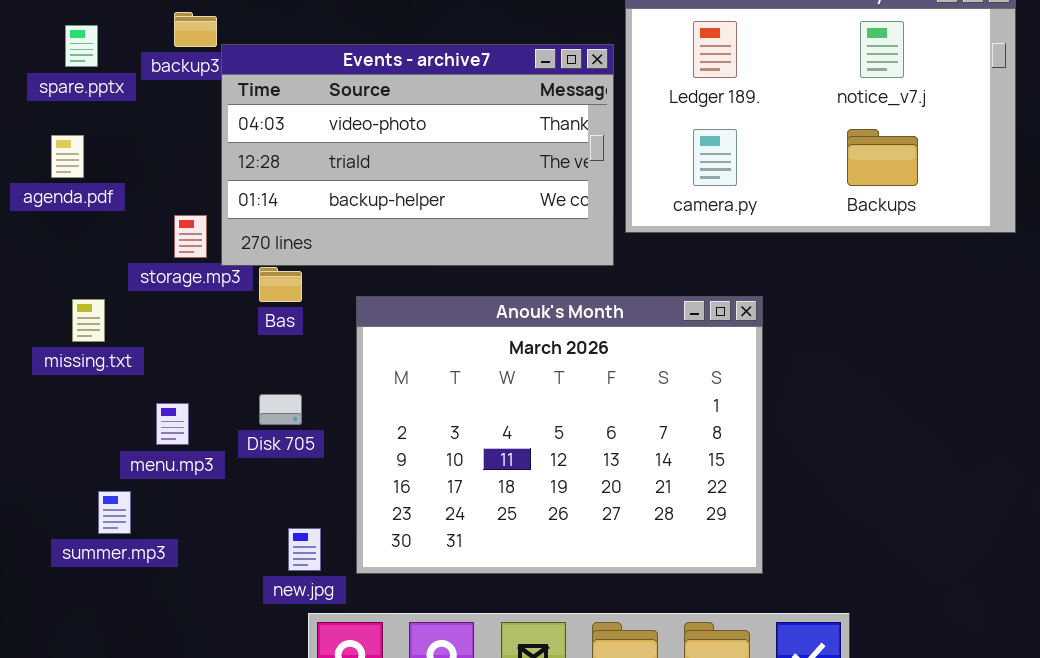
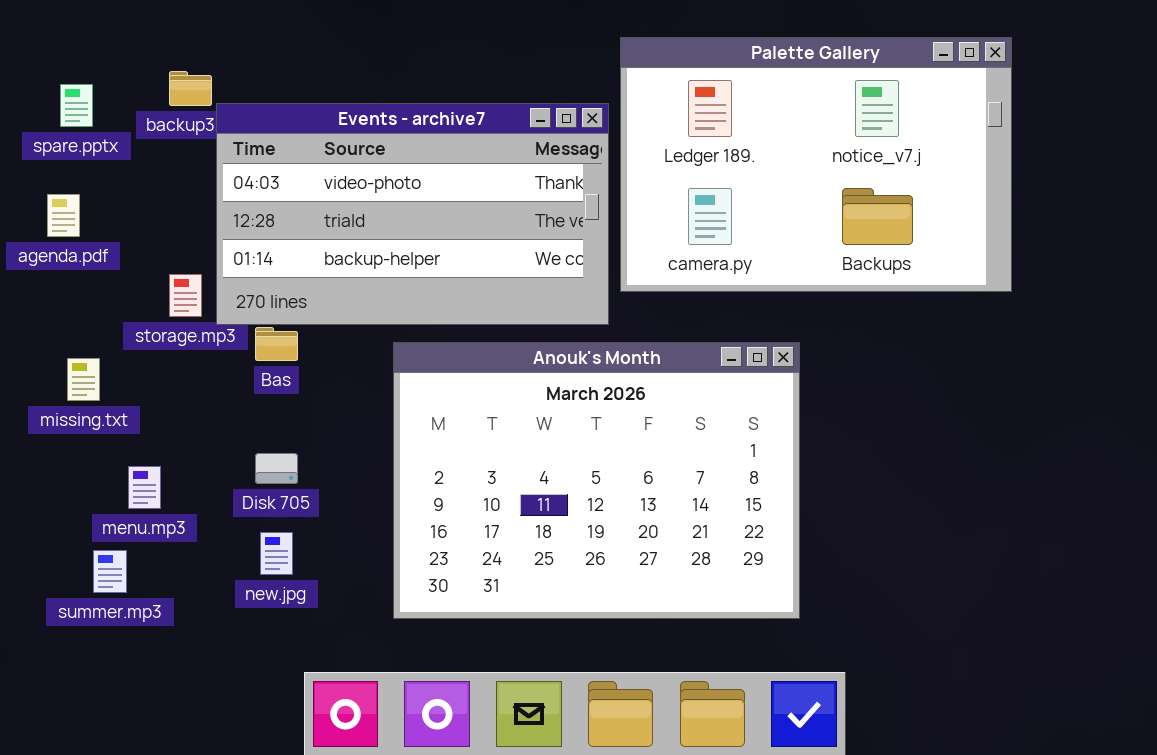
Anouk's Month: [356,296,763,574] -> [393,342,800,619], moved
menu.mp3: [156,403,189,445] -> [128,466,161,509], moved
new.jpg: [288,528,321,571] -> [260,532,293,575], moved

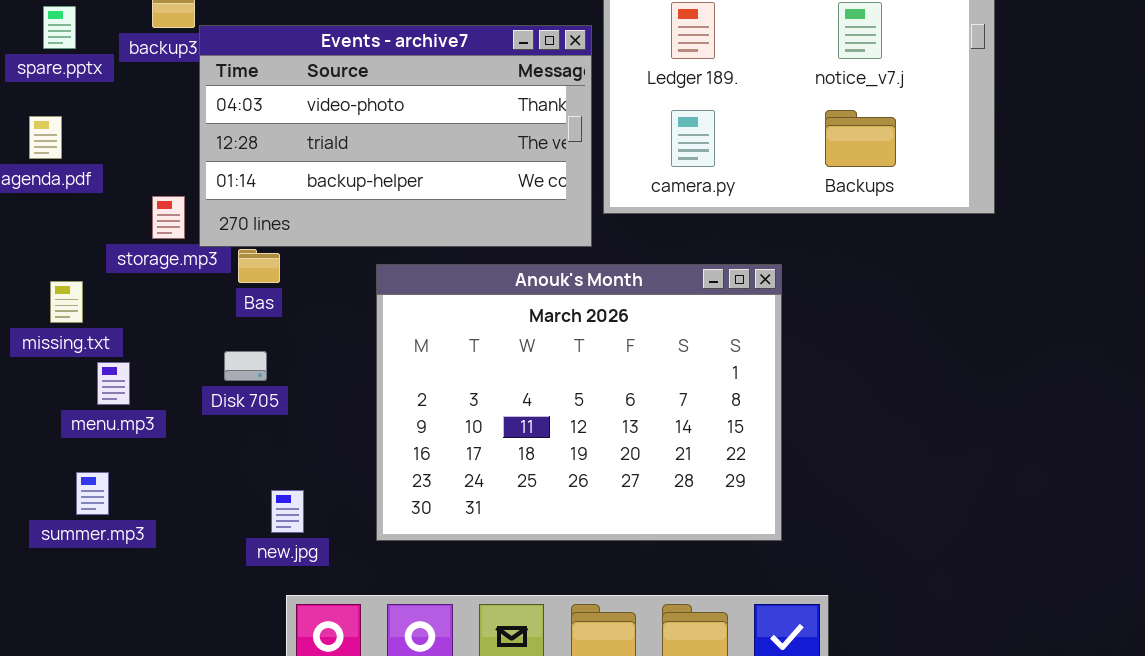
Disk 705: [255,453,298,484] -> [224,351,267,381], moved
menu.mp3: [128,466,161,509] -> [97,362,130,405], moved
new.jpg: [260,532,293,575] -> [271,490,304,533], moved

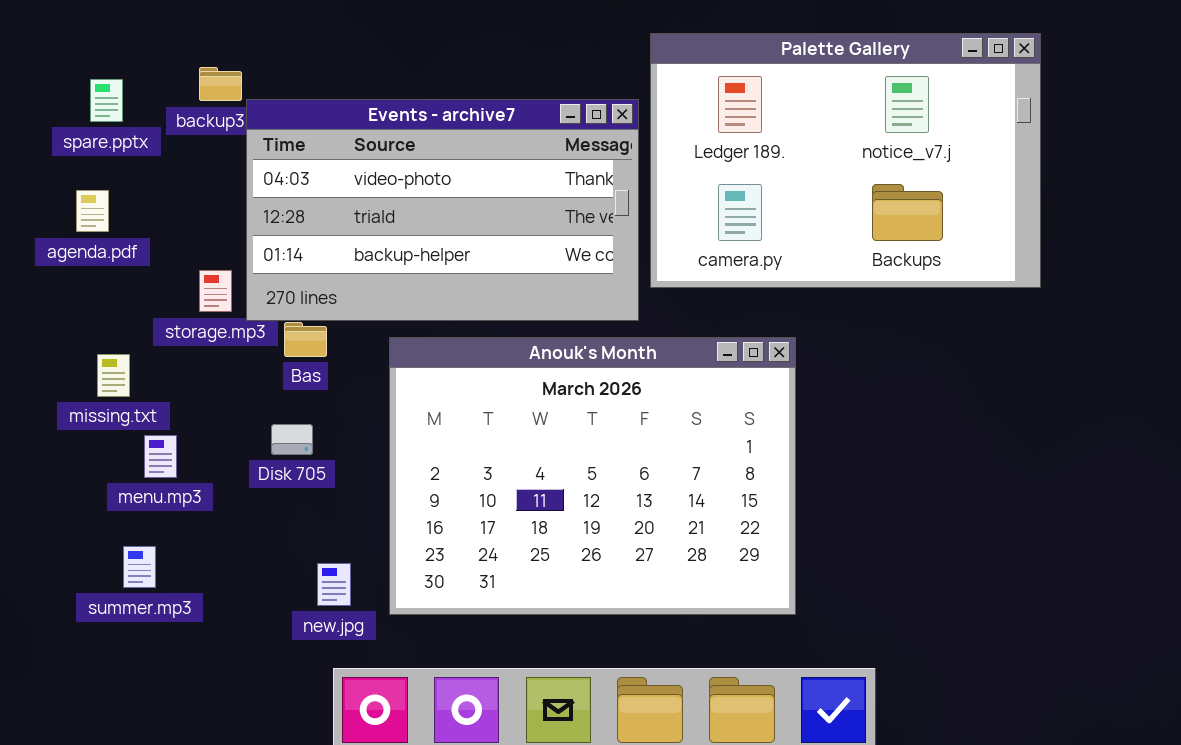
Anouk's Month: [376,264,782,541] -> [389,337,796,615], moved

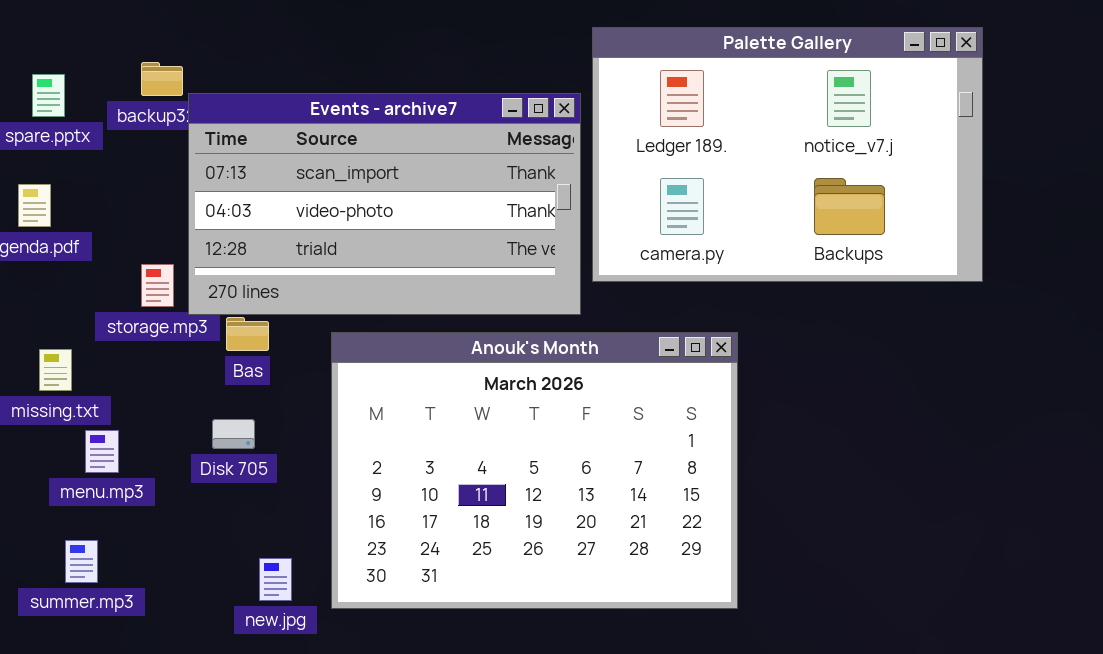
Events - archive7: [246,99,639,321] -> [188,93,581,315], scrolled up 1 row

